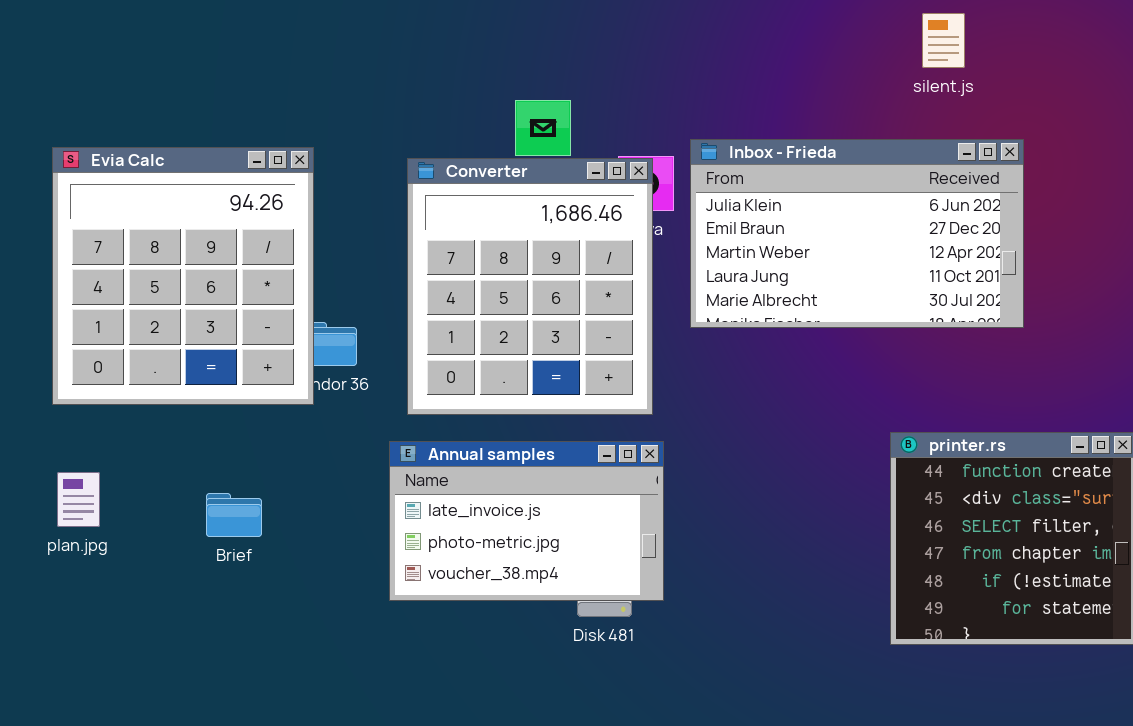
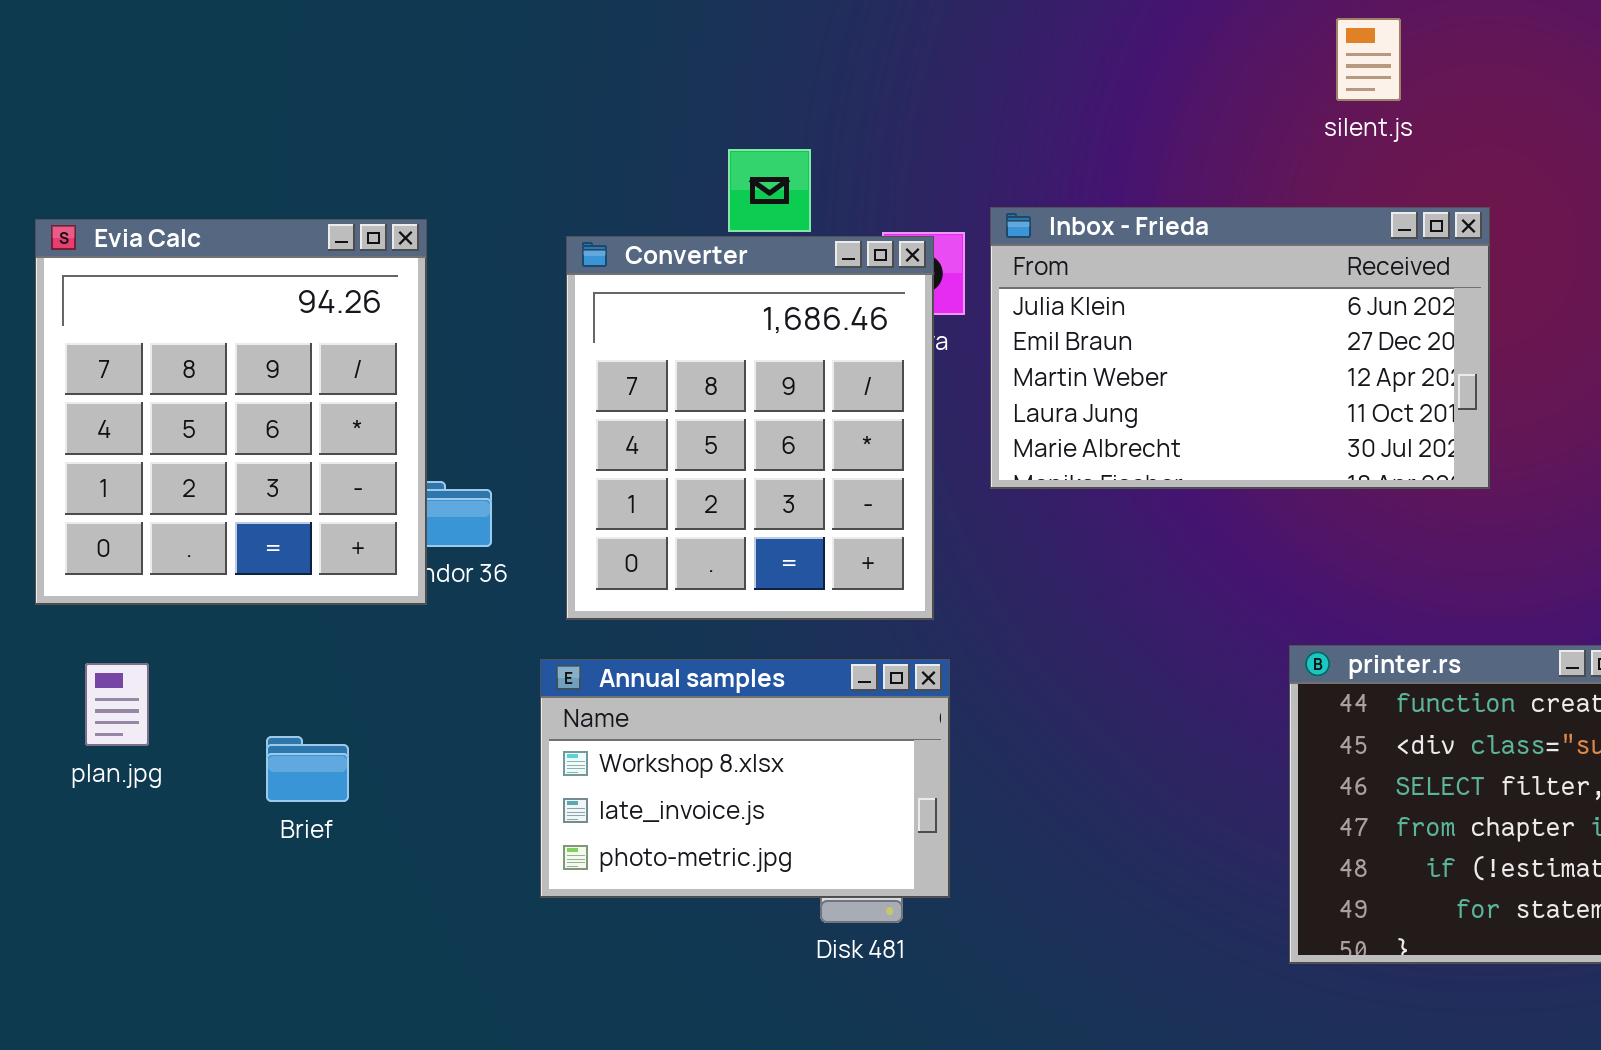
Annual samples: [389,441,664,601] -> [540,659,950,898], scrolled up 1 row
plan.jpg: [57,472,100,527] -> [85,663,149,746], moved

